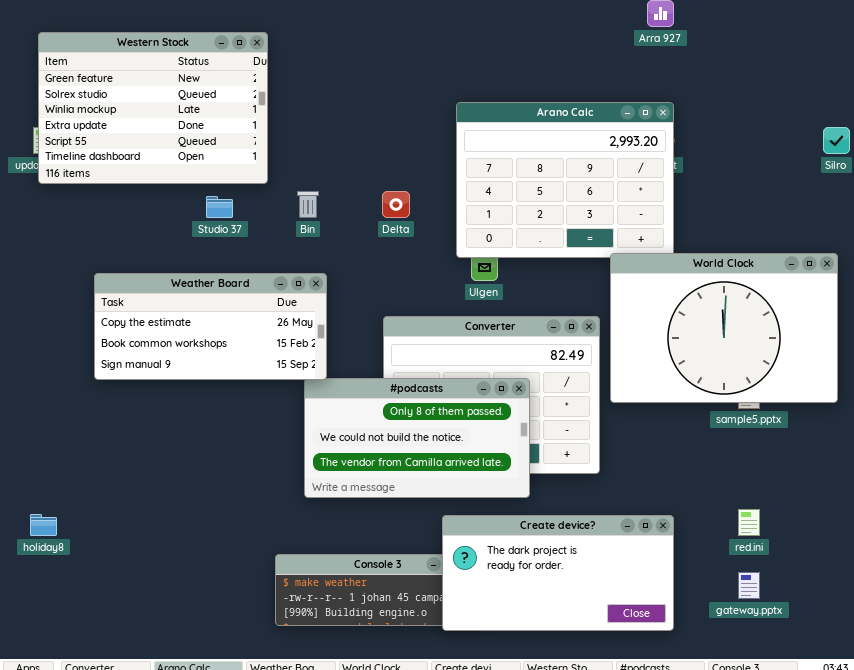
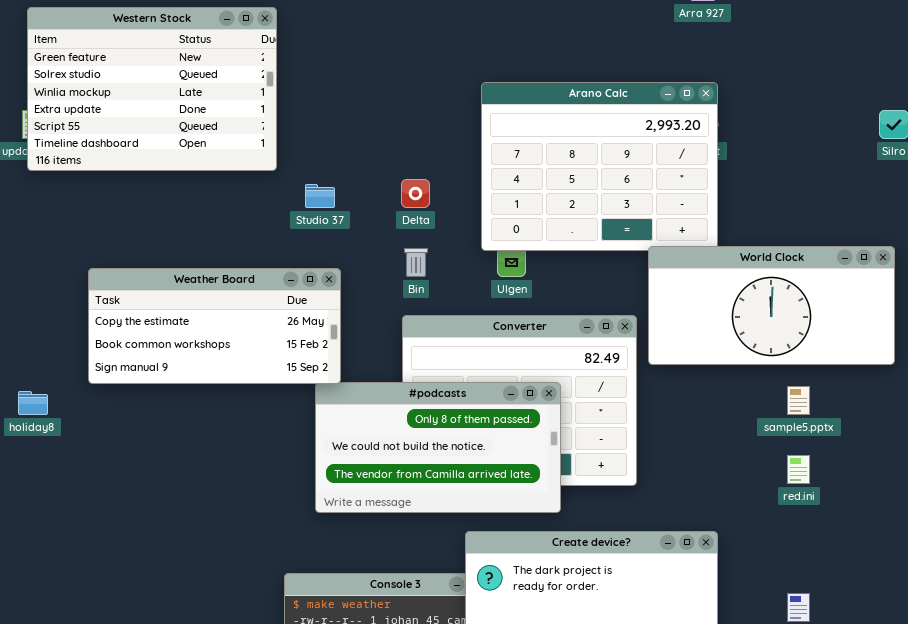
Bin: [297,191,319,218] -> [404,248,428,277], moved
Studio 37: [206,196,233,218] -> [305,184,335,208], moved
World Clock: [610,253,838,403] -> [648,246,895,365], resized
red.ini: [738,509,760,536] -> [787,455,810,484], moved
holiday8: [30,514,57,536] -> [18,391,48,415], moved

